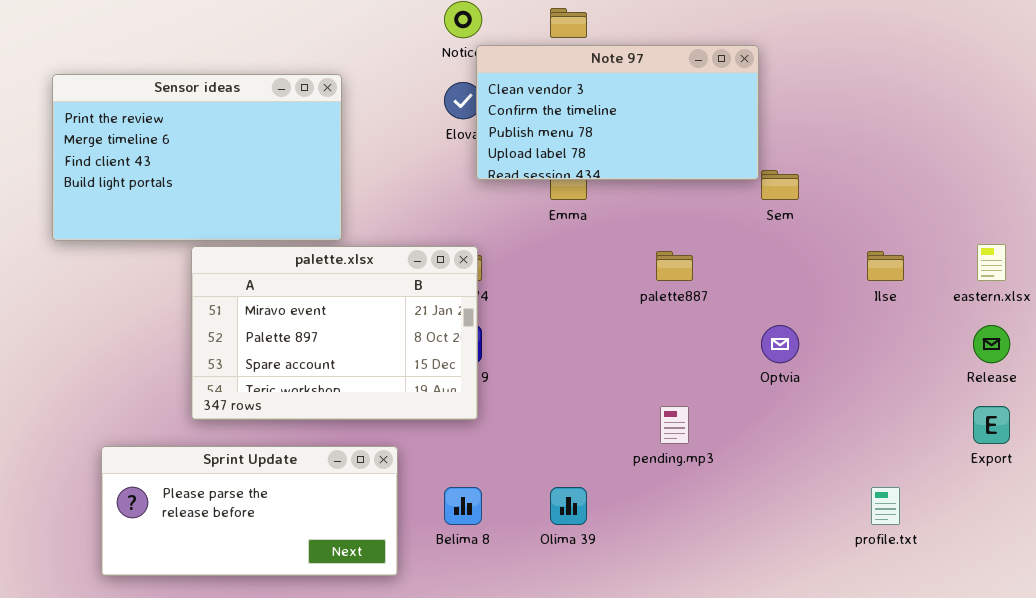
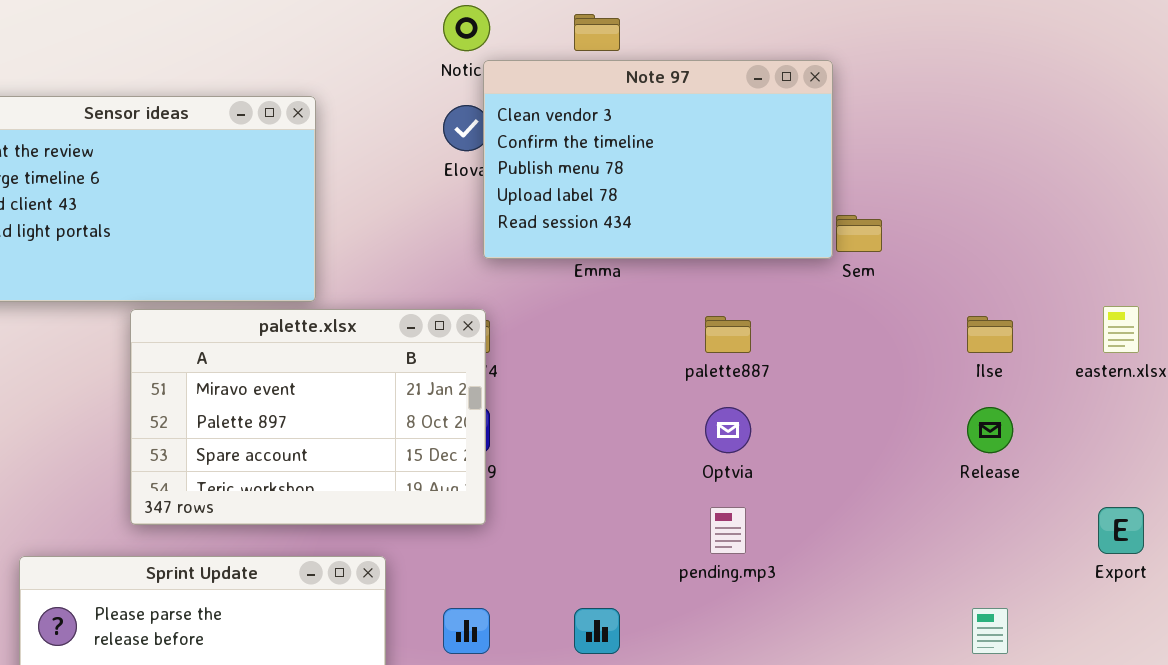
Note 97: [476,45,759,180] -> [483,60,833,259], resized
Optvia: [761,325,799,363] -> [705,407,751,453], moved
Release: [973,325,1010,363] -> [967,407,1013,453], moved

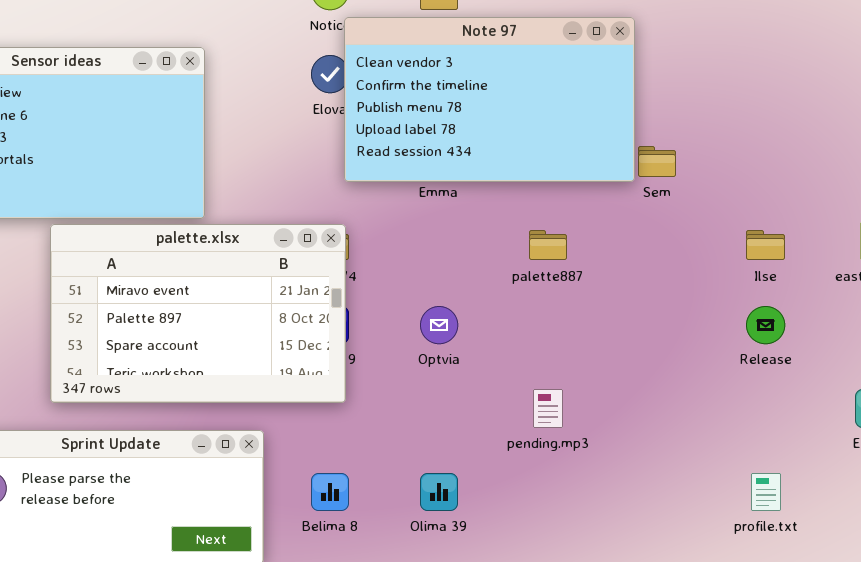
Optvia: [705,407,751,453] -> [420,306,458,344], moved

